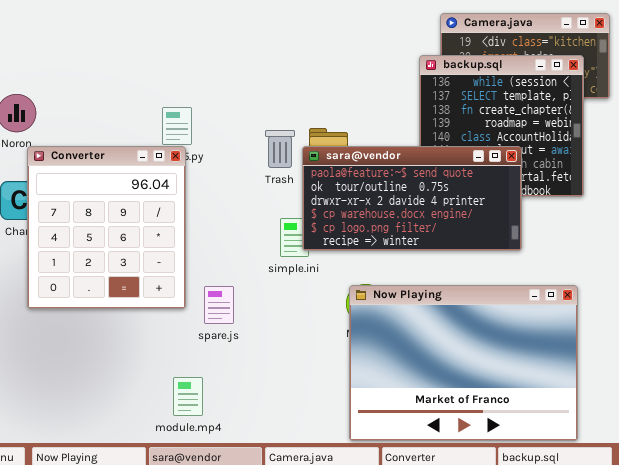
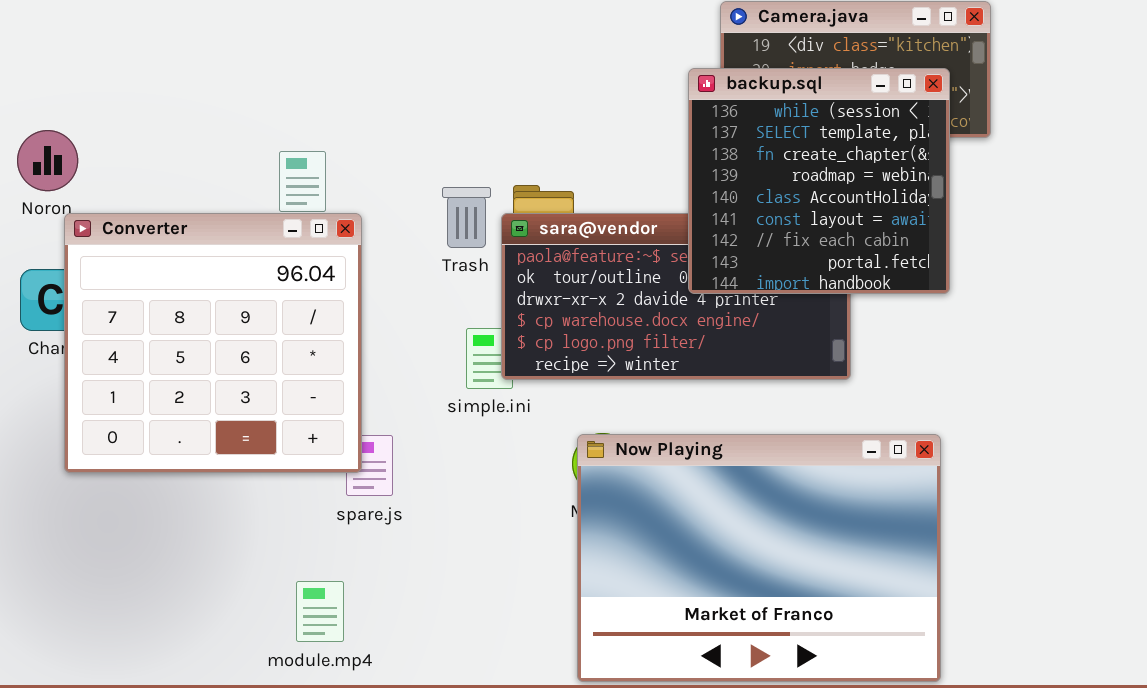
backup.sql: [419,55,584,197] -> [688,68,950,294], raised
Converter: [27,146,186,309] -> [64,213,362,473], resized

